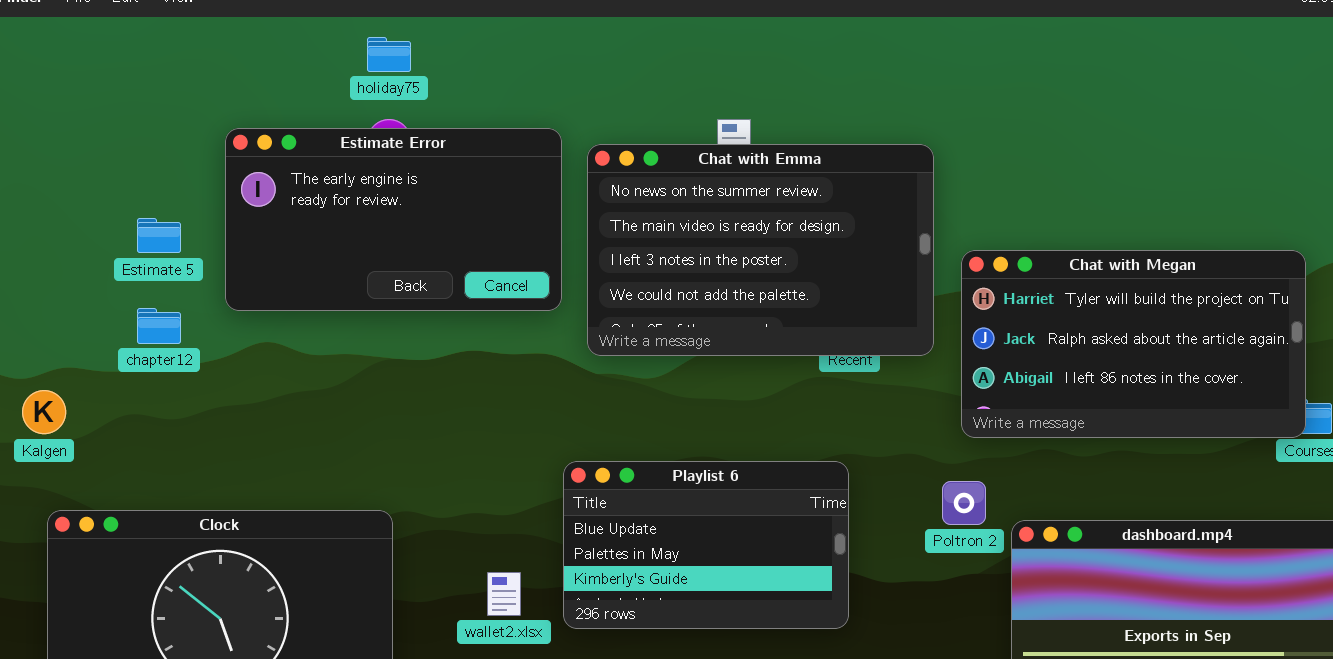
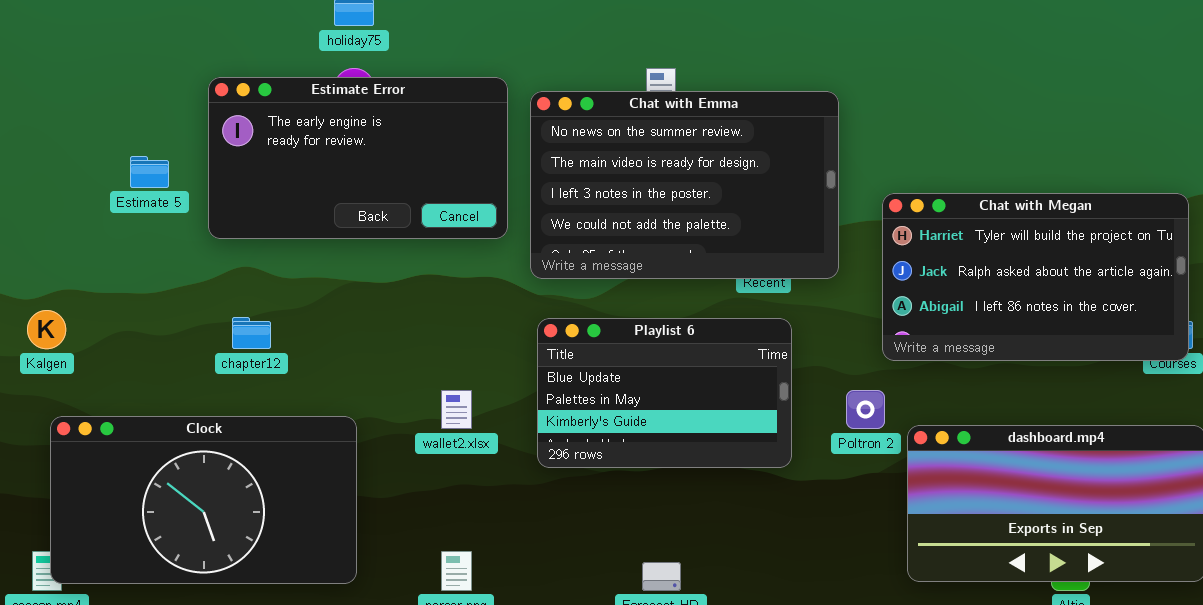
Chat with Megan: [961,250,1306,438] -> [882,193,1189,361], moved
chapter12: [137,308,181,344] -> [232,317,271,349], moved
Playlist 6: [563,461,849,629] -> [537,318,792,468], moved
wallet2.xlsx: [487,572,521,616] -> [441,390,472,429], moved

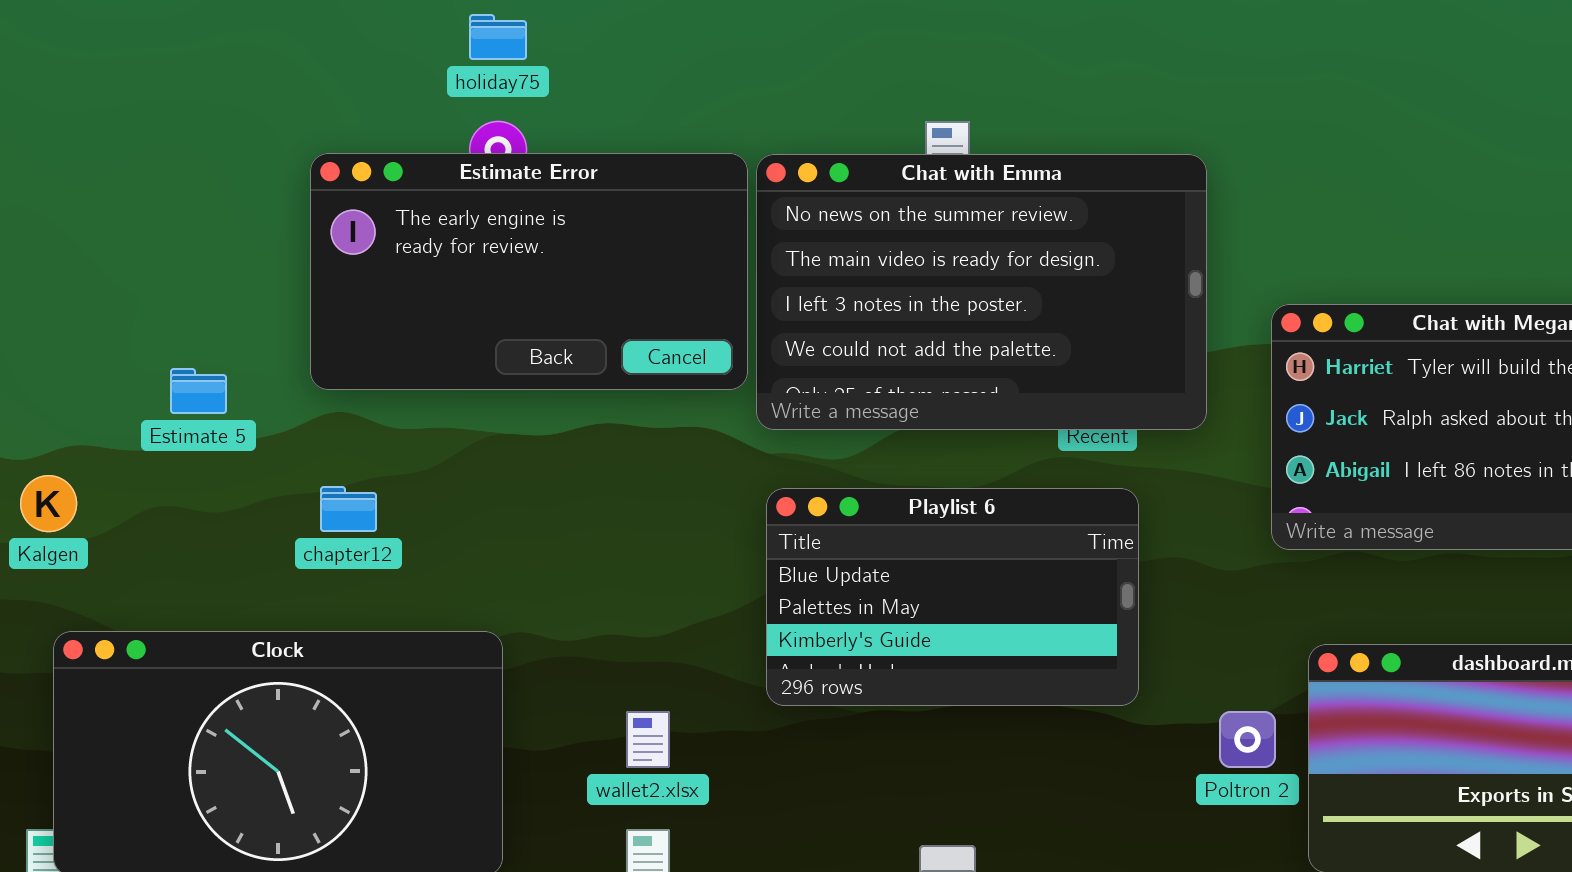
Estimate Error: [208,77,508,239] -> [310,153,748,390], moved
Estimate 5: [130,156,169,188] -> [170,368,227,414], moved
wallet2.xlsx: [441,390,472,429] -> [626,711,670,768], moved
Poltron 2: [846,390,885,429] -> [1219,711,1276,768], moved

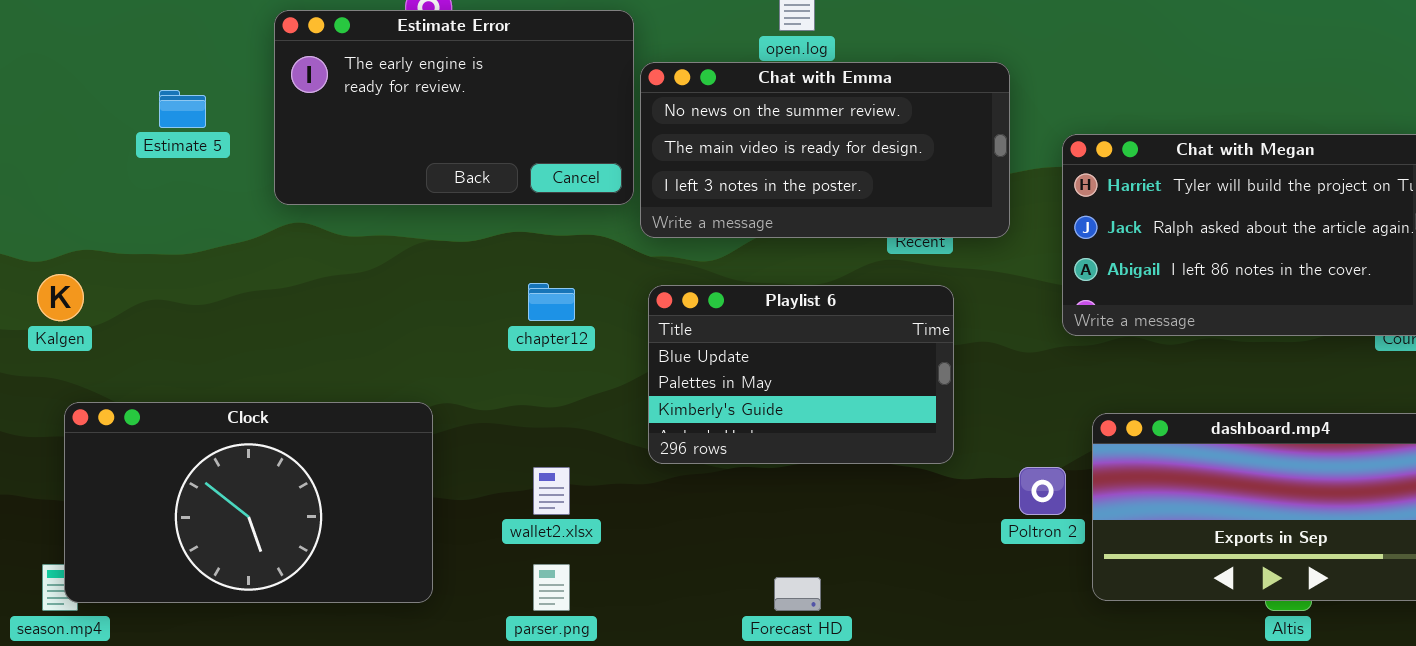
Chat with Emma: [756,154,1207,430] -> [640,62,1010,238], resized
Estimate 5: [170,368,227,414] -> [159,90,206,128], moved
chapter12: [320,486,377,532] -> [528,283,575,321], moved

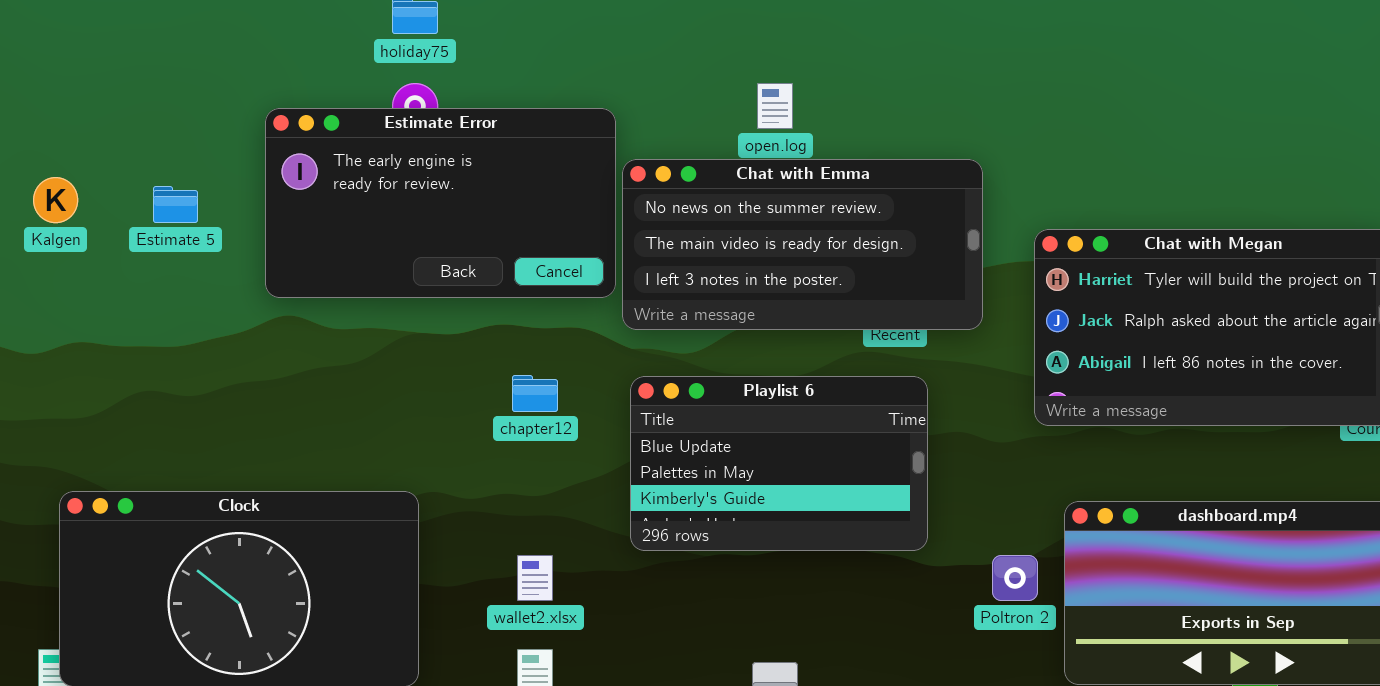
Kalgen: [37,274,84,321] -> [33,177,78,223], moved

